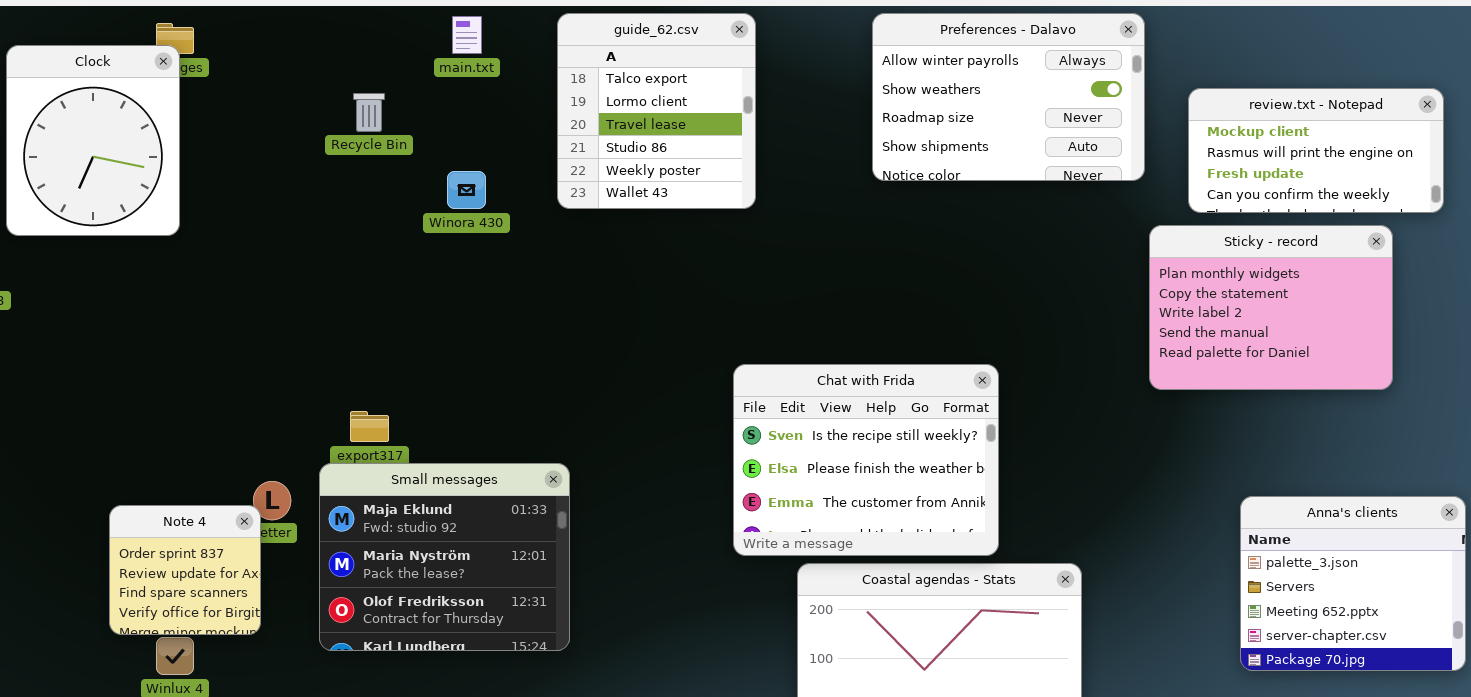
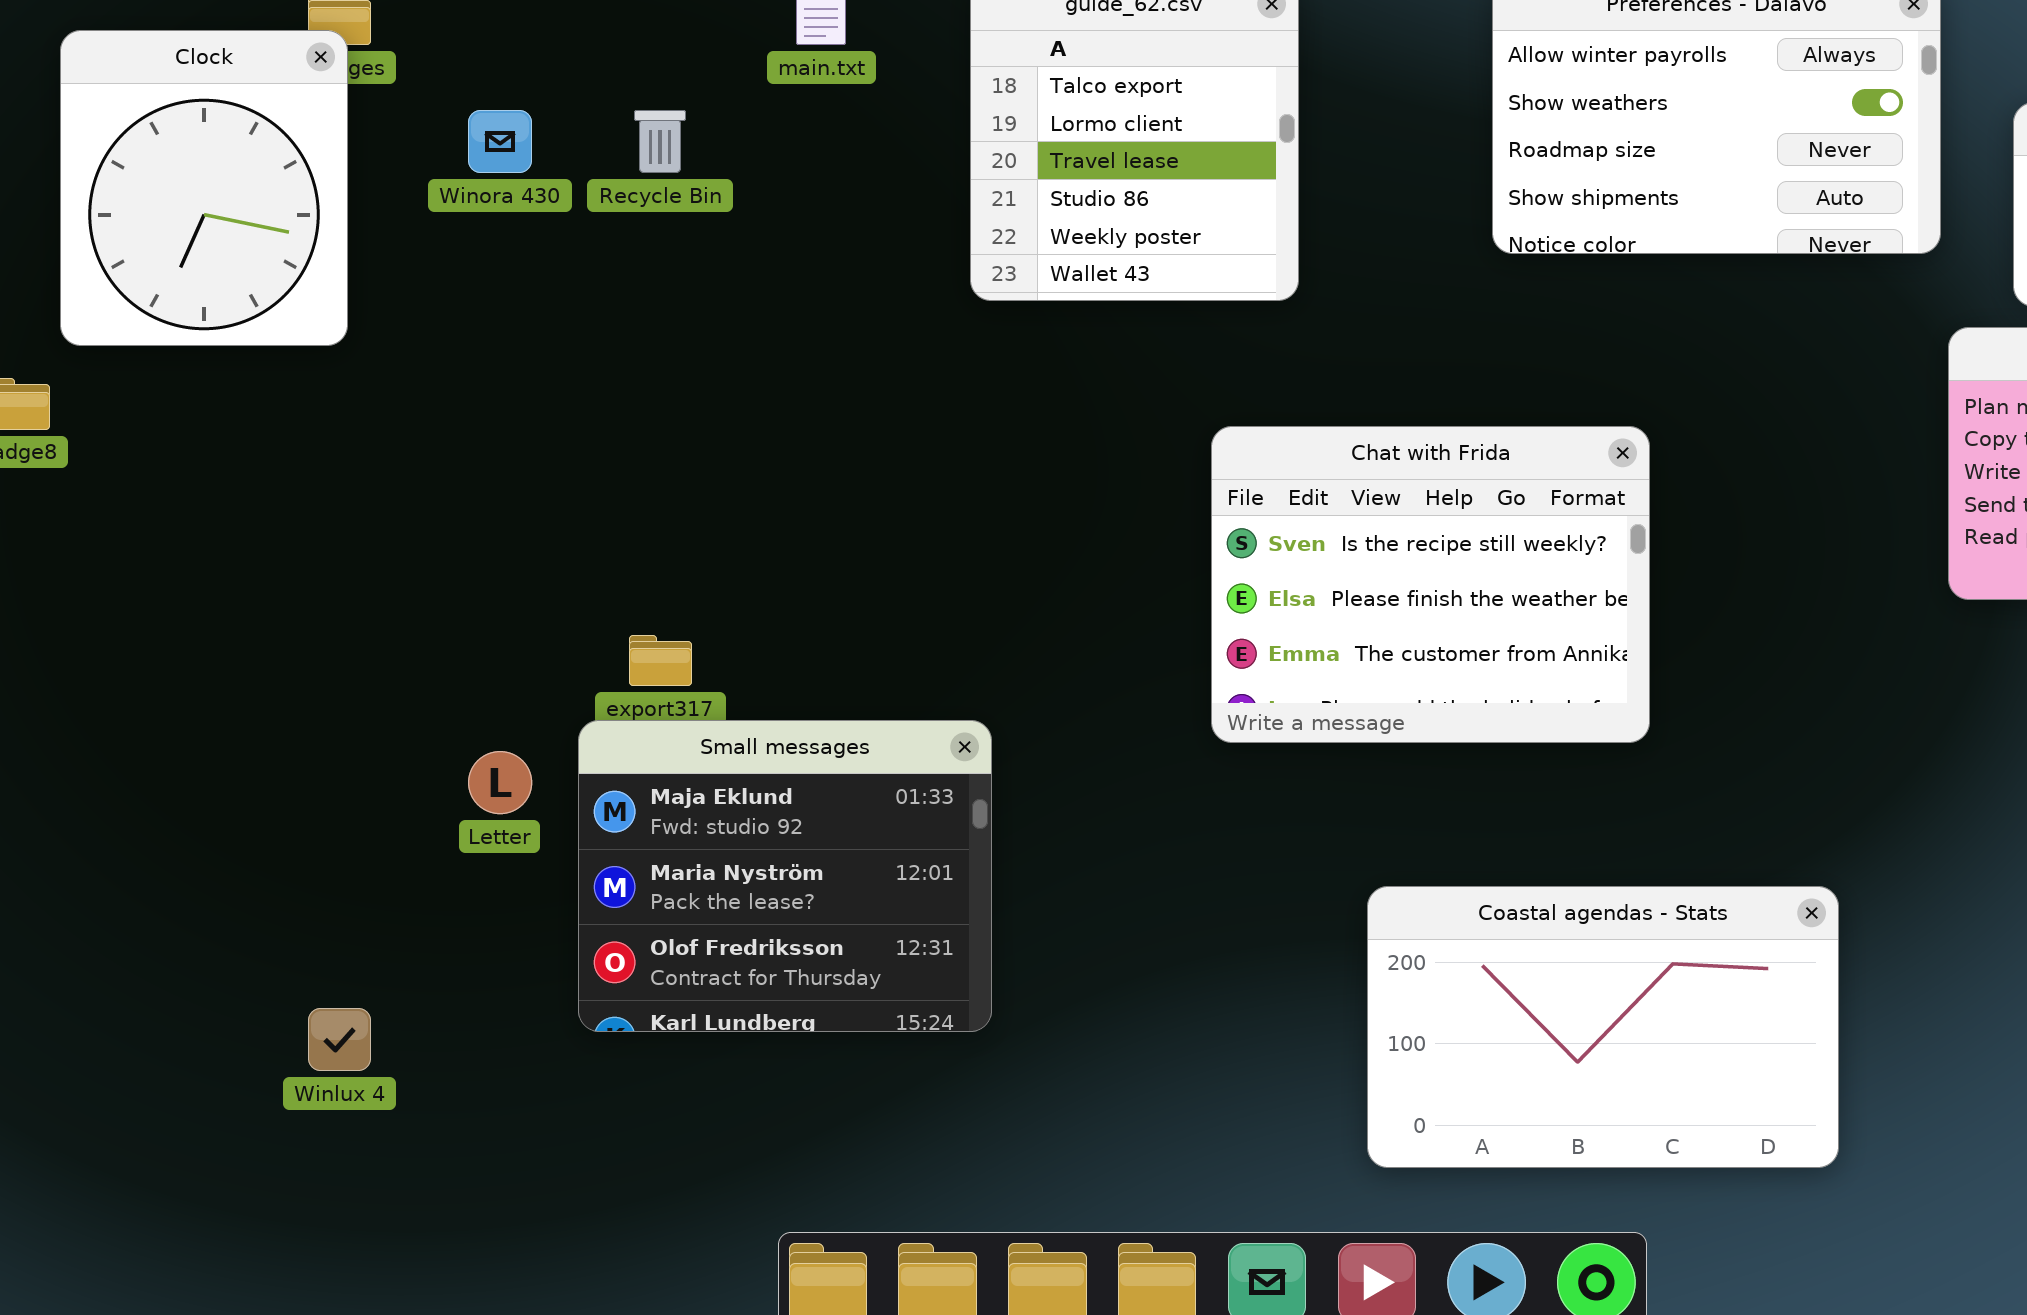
Winora 430: [447,171,486,209] -> [468,110,532,173], moved
Chat with Frida: [733,364,999,556] -> [1211,426,1650,743], moved
Note 4: [109,505,261,635] -> none, closed

